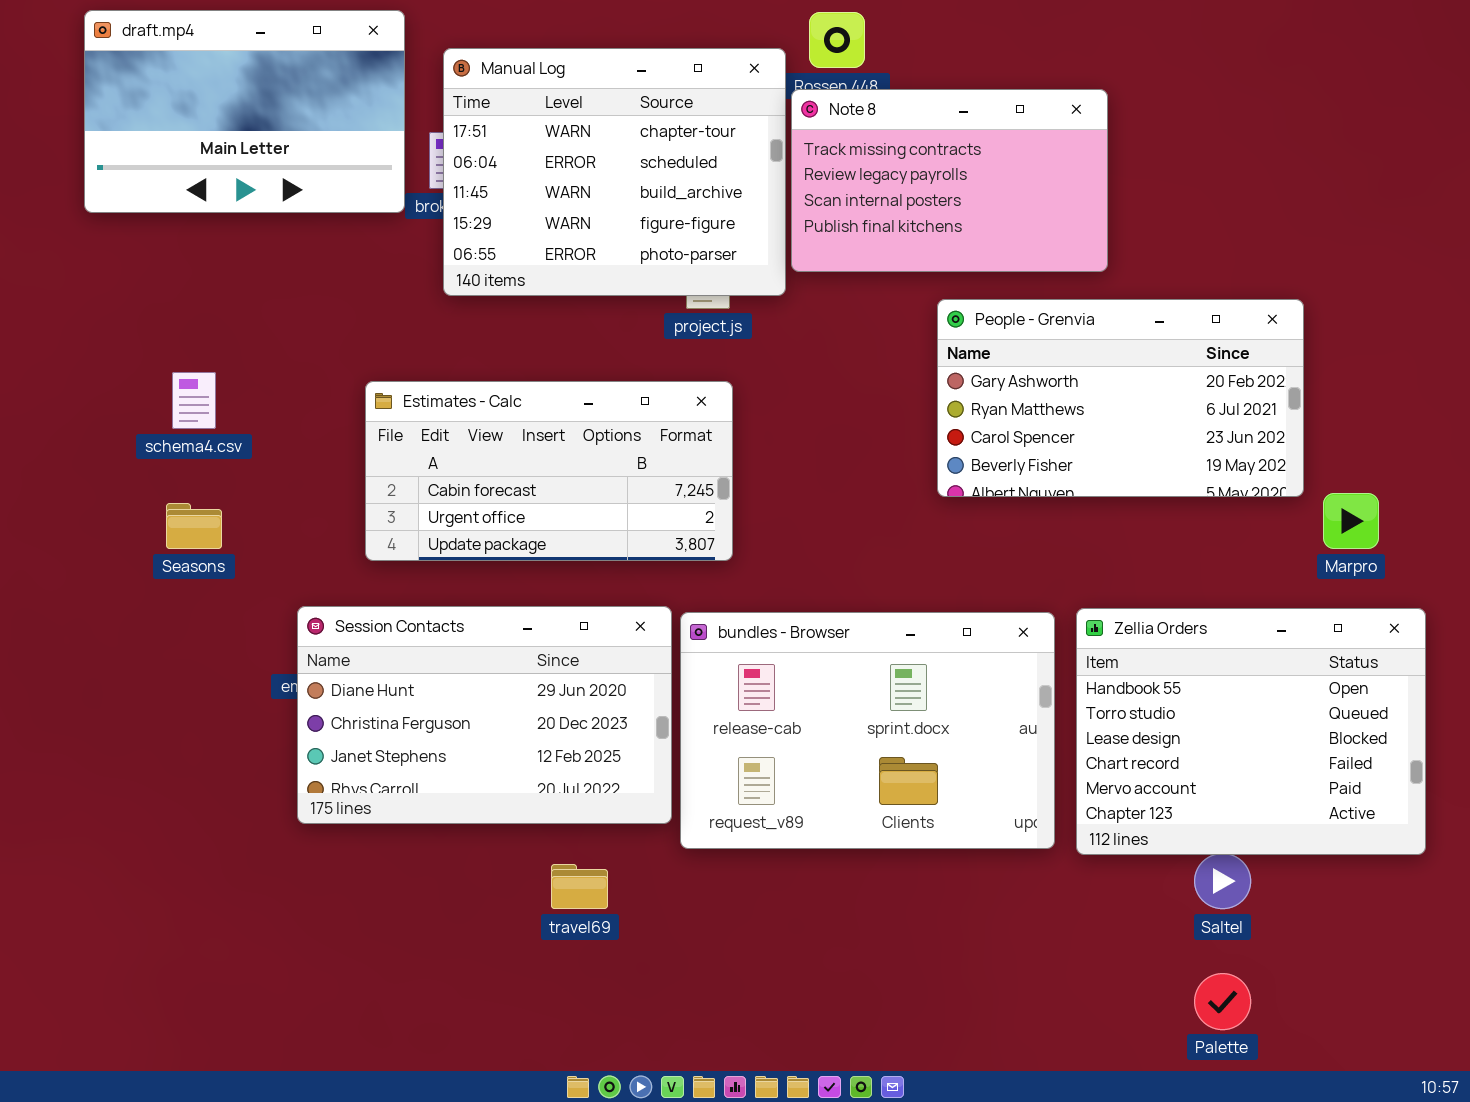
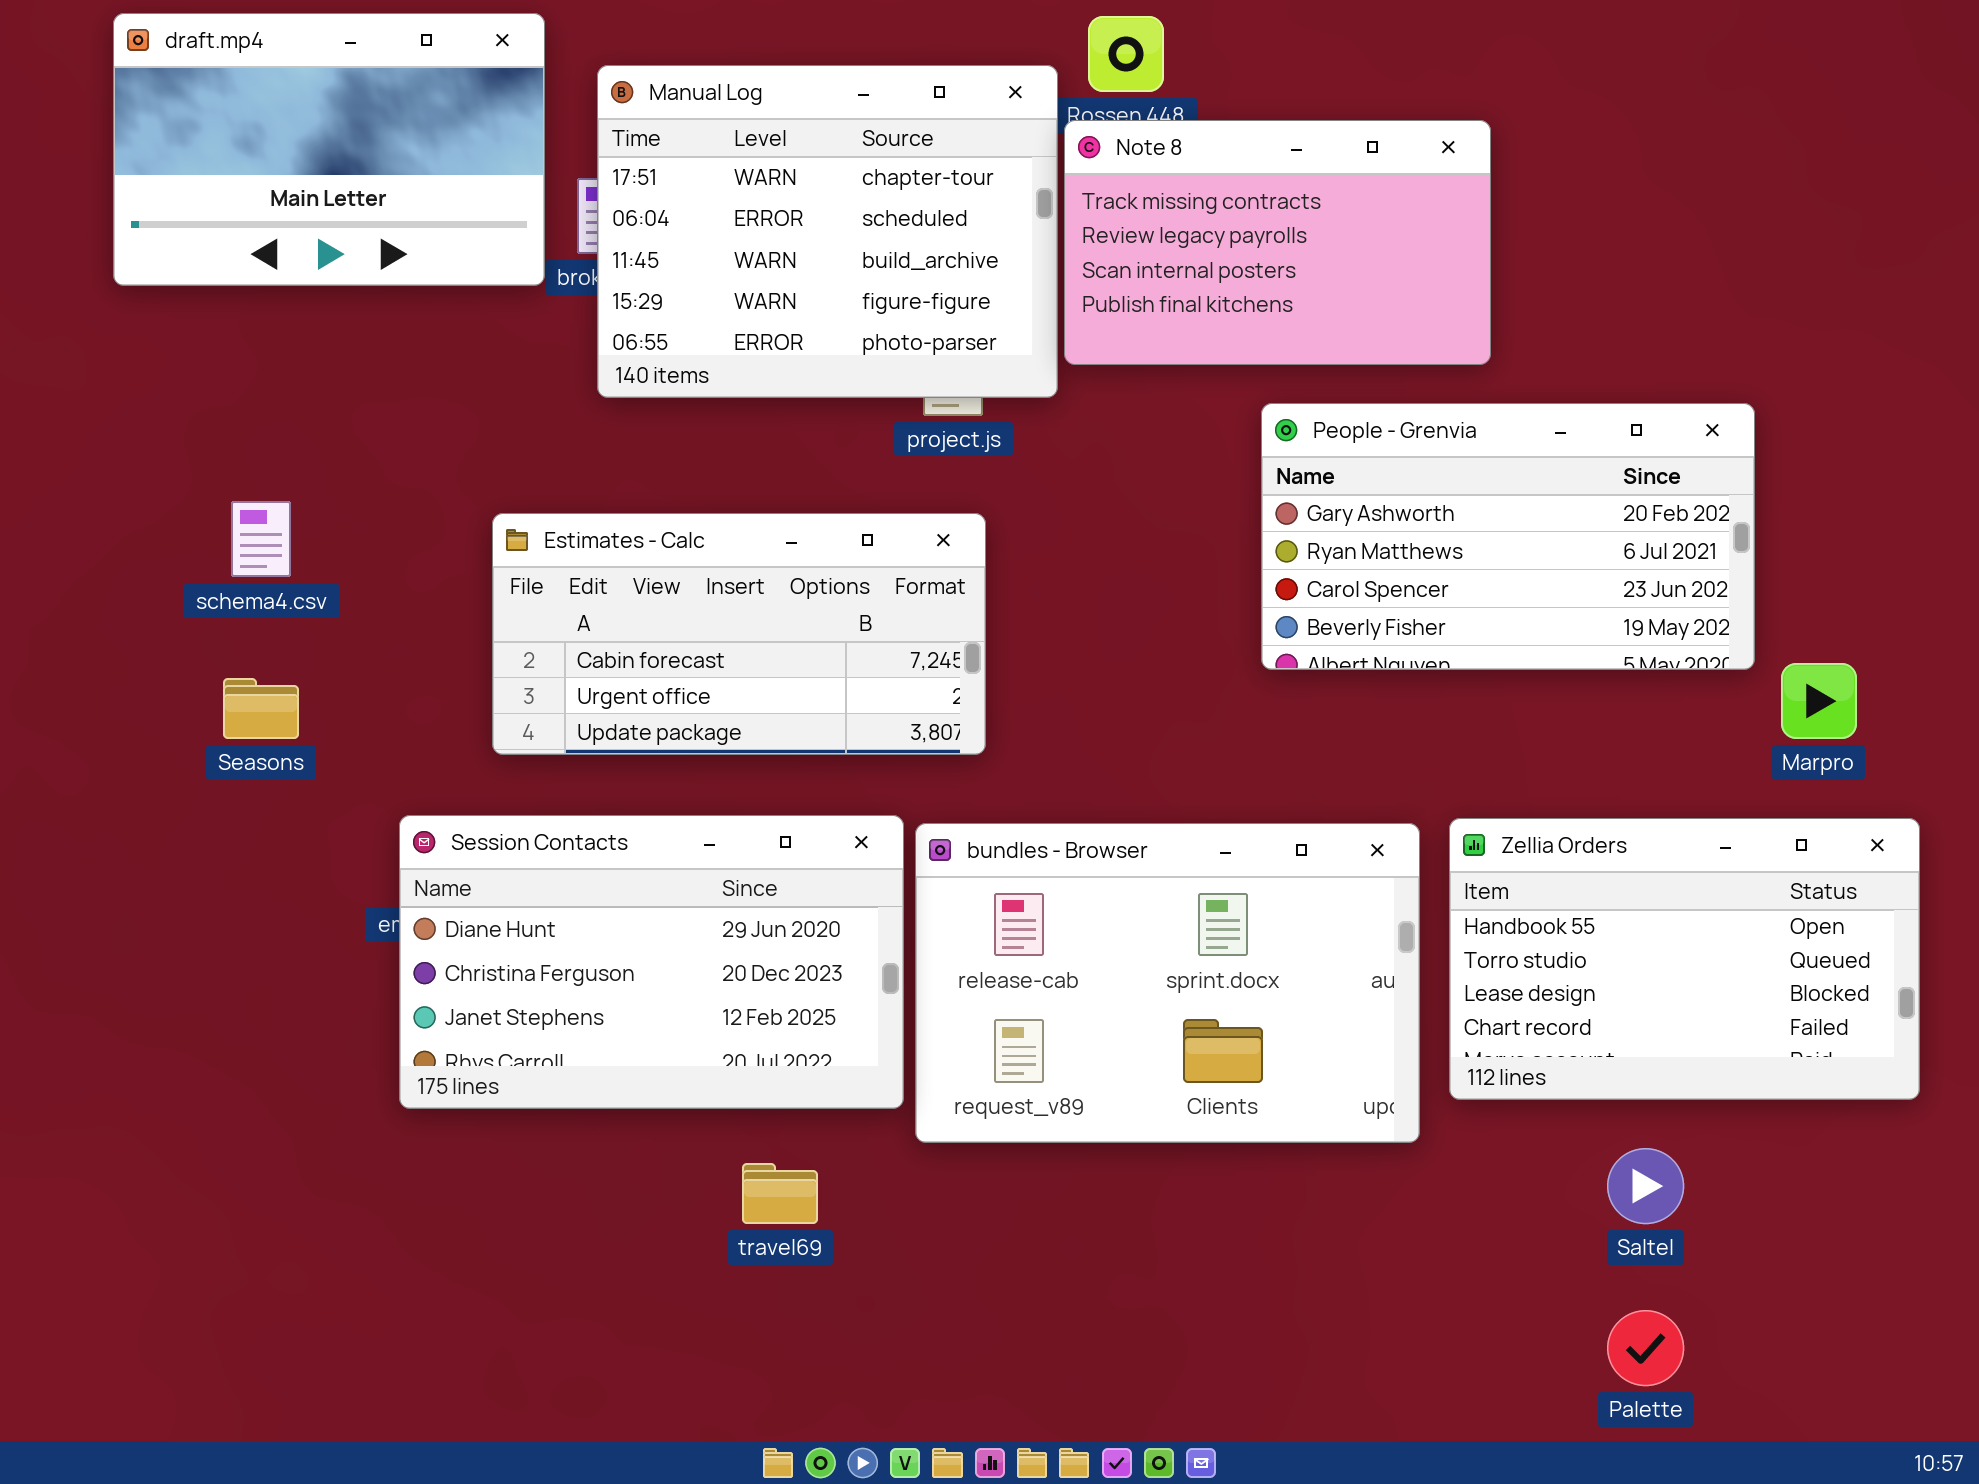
Zellia Orders: [1076,608,1426,855] -> [1449,818,1920,1100], resized

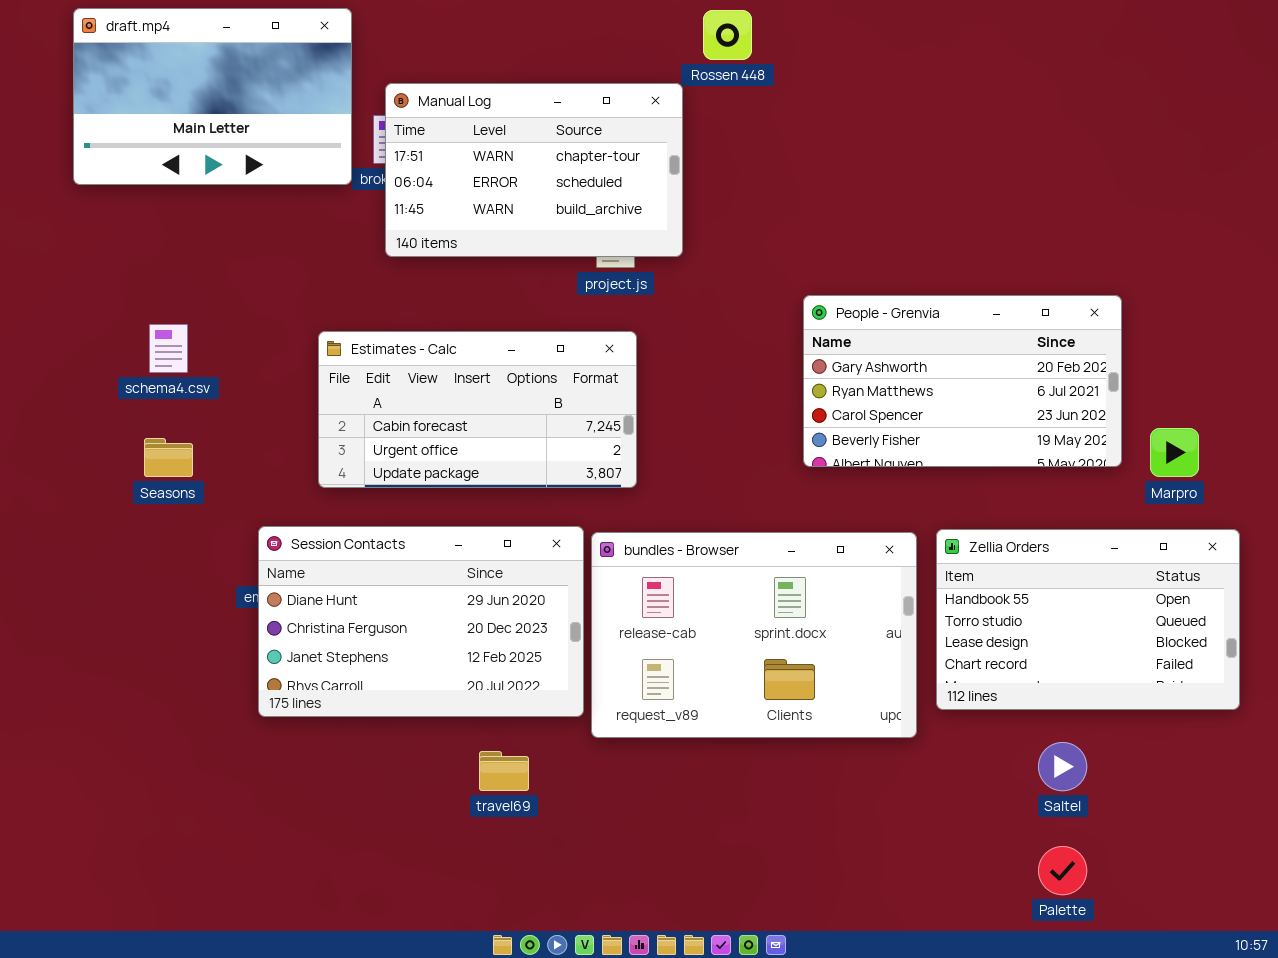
Manual Log: [597,65,1058,398] -> [385,83,683,257], resized
Note 8: [1064,120,1491,365] -> none, closed
People - Grenvia: [1261,403,1755,670] -> [803,295,1122,467], moved

